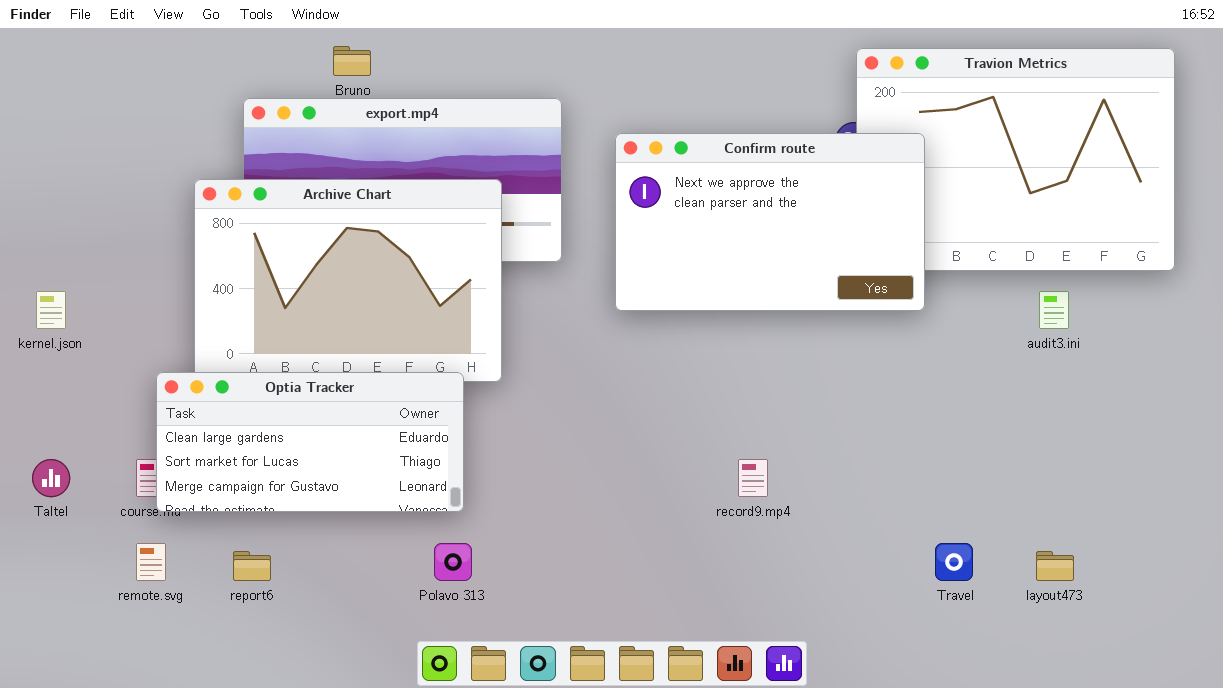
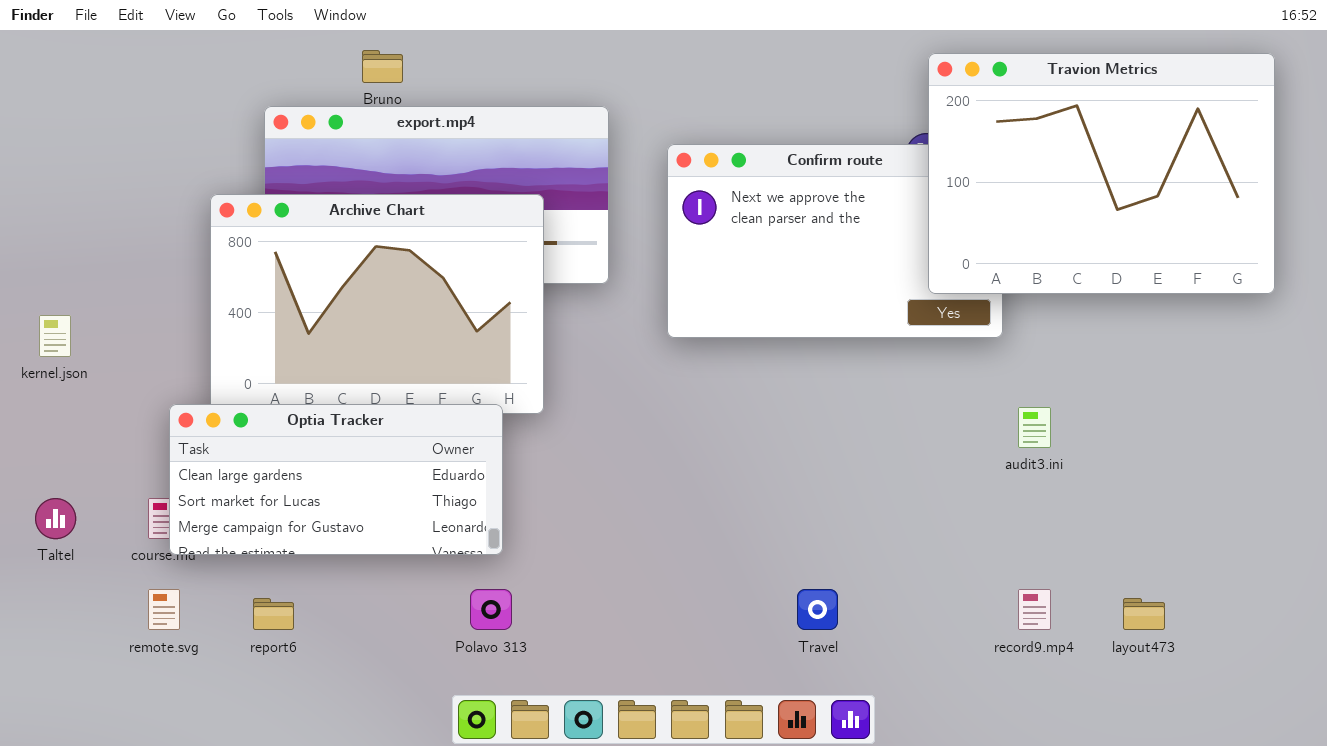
Travion Metrics: [856,48,1175,271] -> [928,53,1275,294], raised
audit3.ini: [1039,291,1069,329] -> [1018,407,1051,448], moved
record9.mp4: [738,459,768,497] -> [1018,589,1051,630], moved
Travel: [935,543,973,581] -> [797,589,838,630], moved

